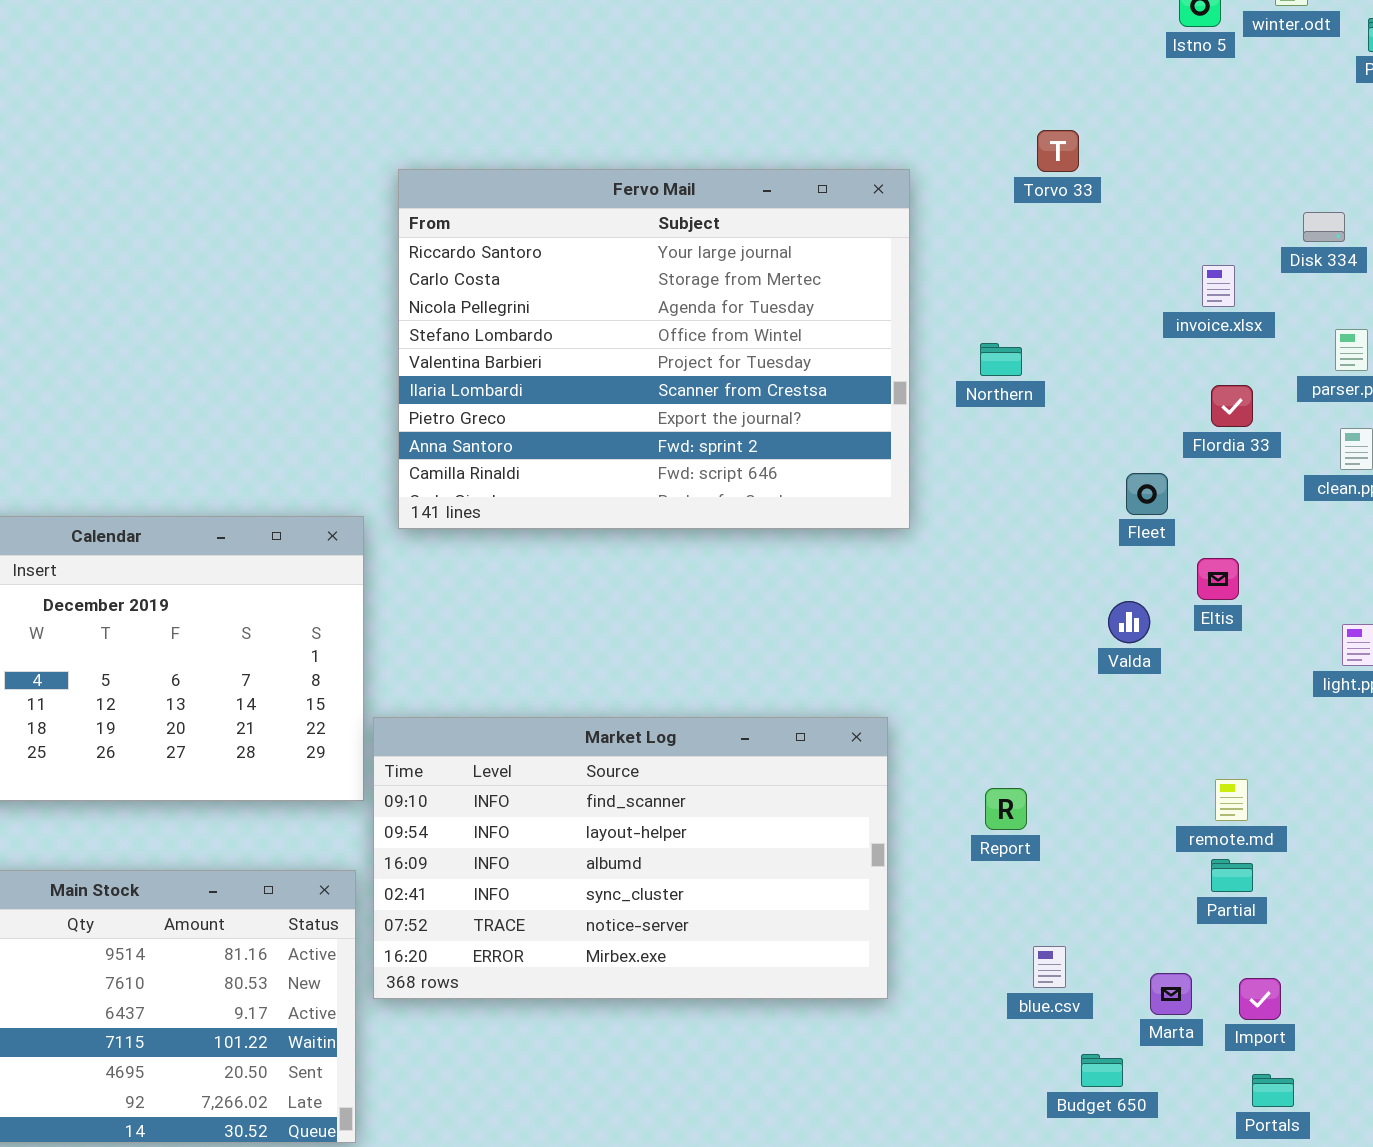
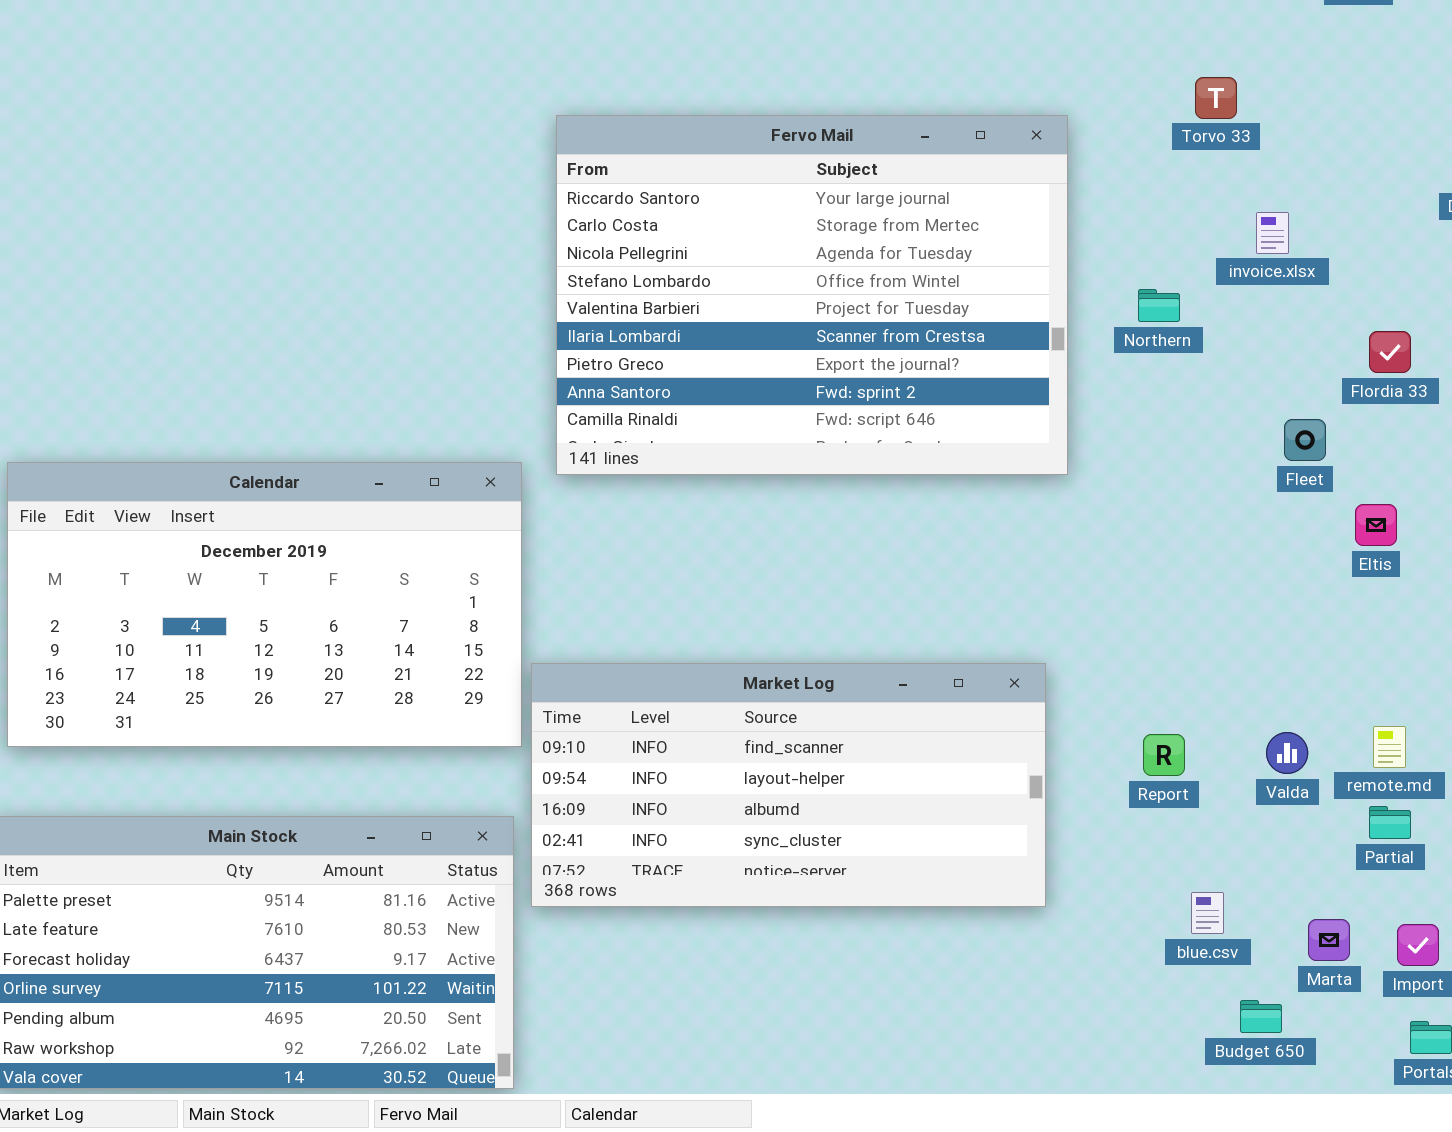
invoice.xlsx: [1202,265,1235,307] -> [1256,212,1289,254], moved
Valda: [1108,601,1150,643] -> [1266,732,1308,774], moved
Market Log: [373,717,888,999] -> [531,663,1046,907], resized

